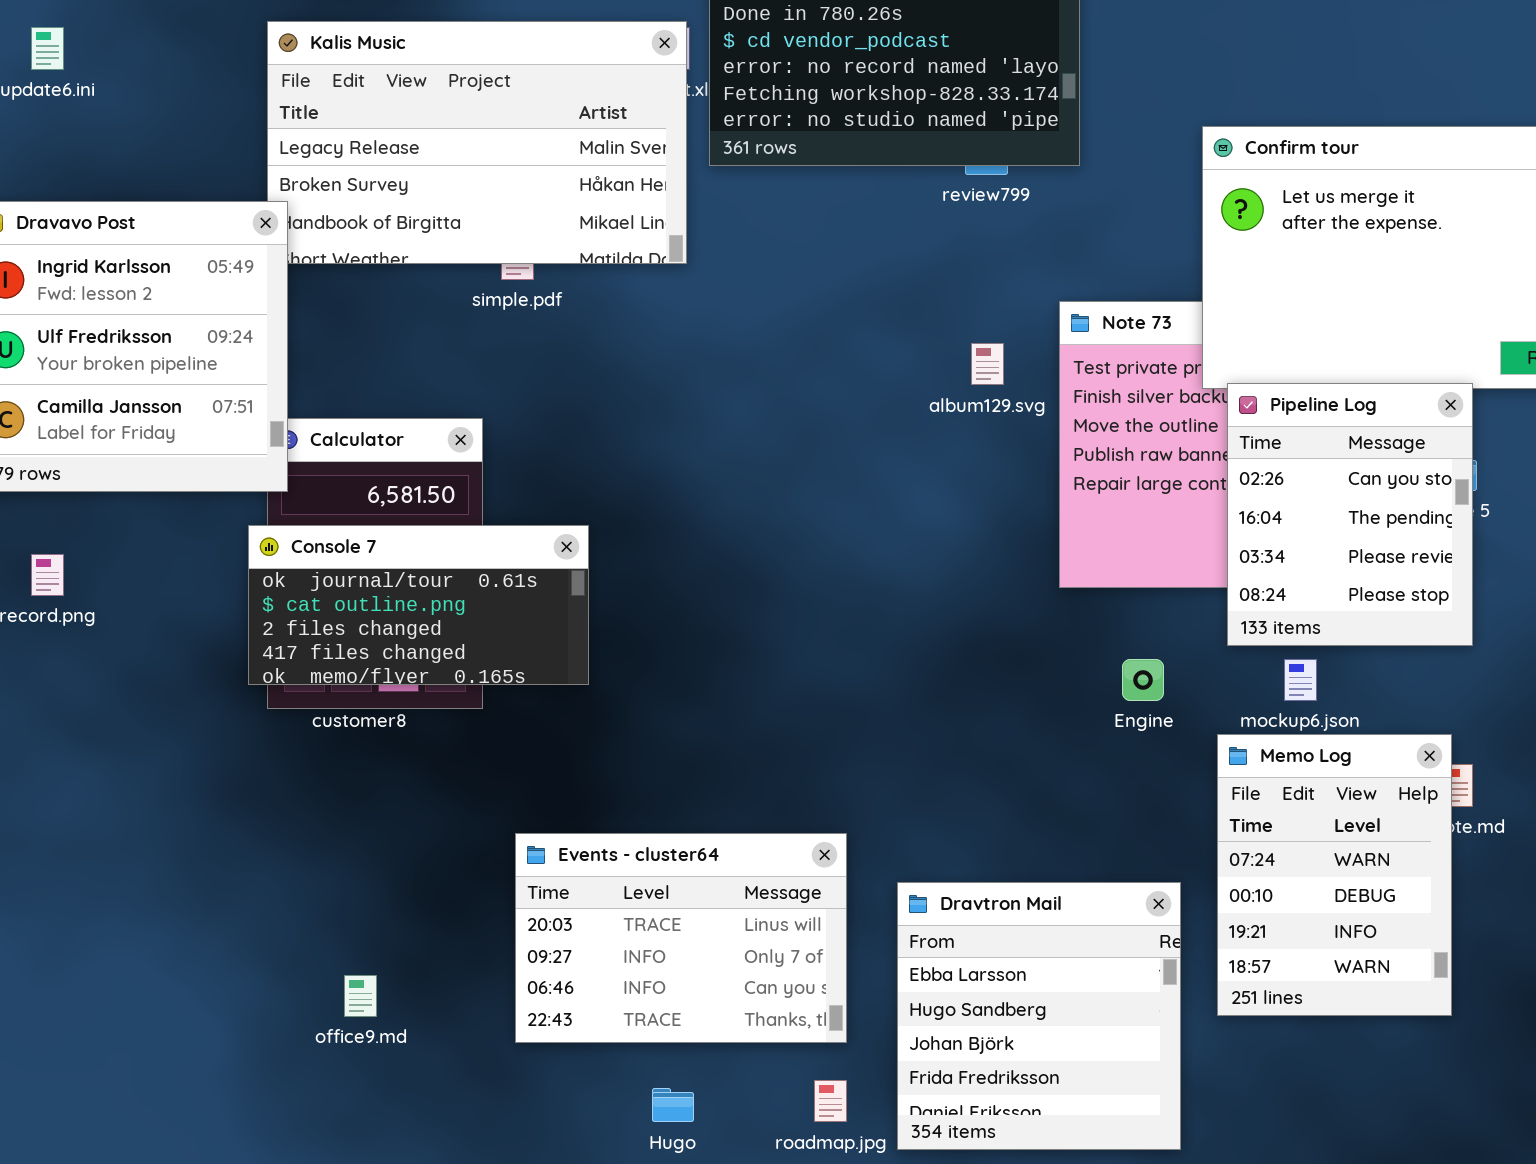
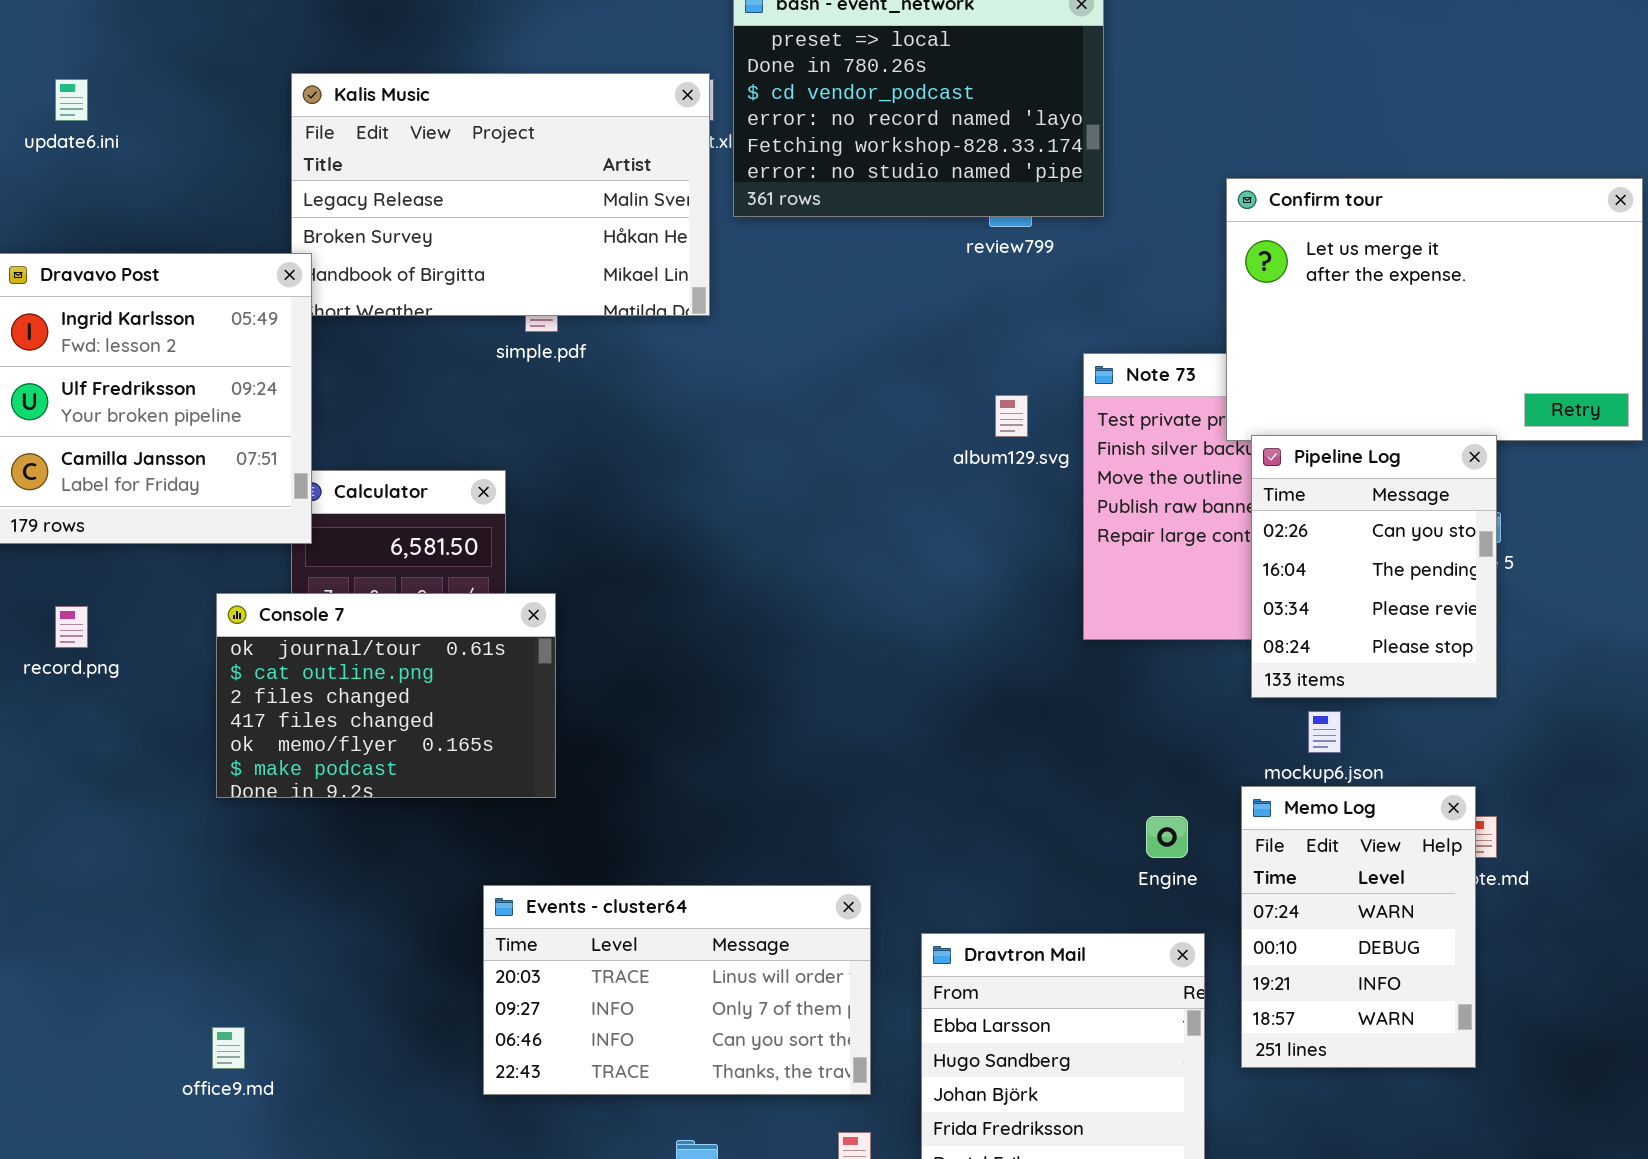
Console 7: [248,525,589,685] -> [216,593,556,798], moved, resized
Engine: [1122,659,1164,701] -> [1146,816,1188,858], moved
Events - cluster64: [515,833,847,1043] -> [483,885,871,1095], resized
office9.md: [344,975,377,1017] -> [212,1027,245,1069], moved

